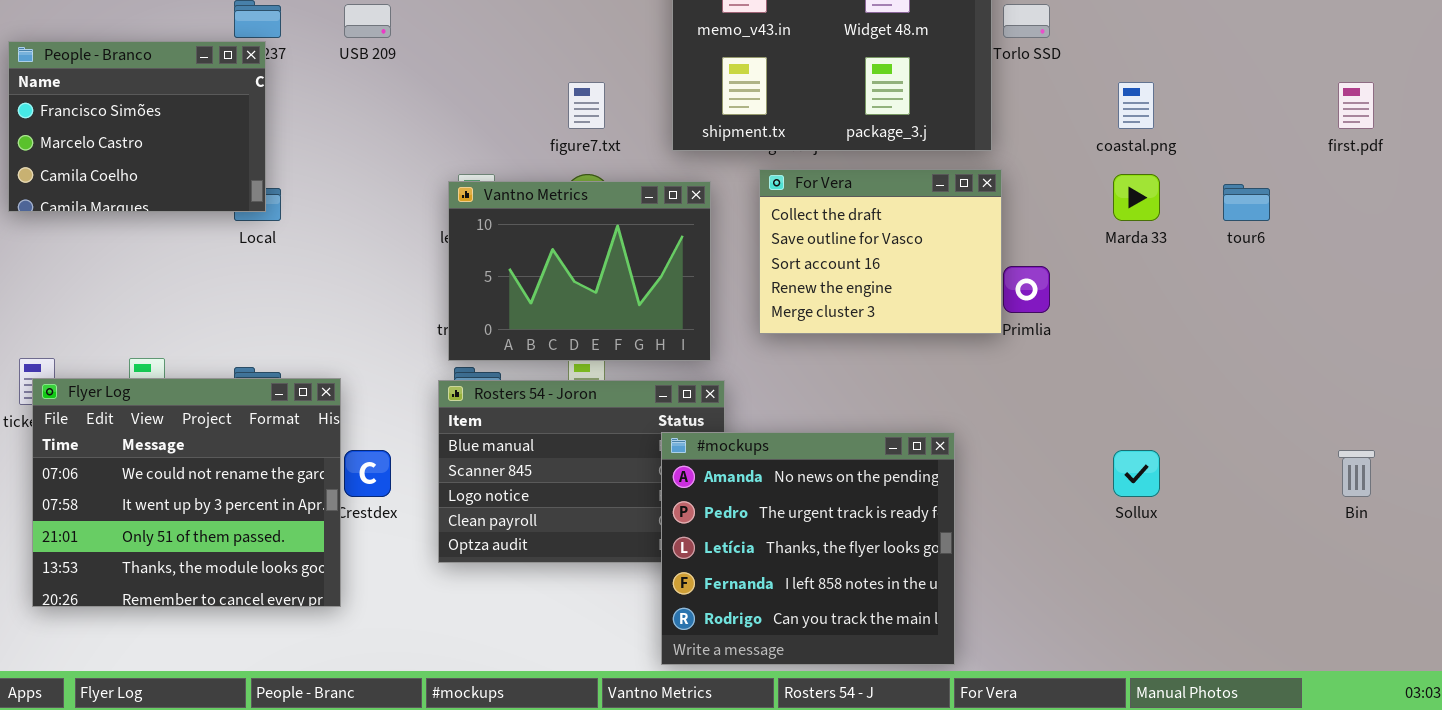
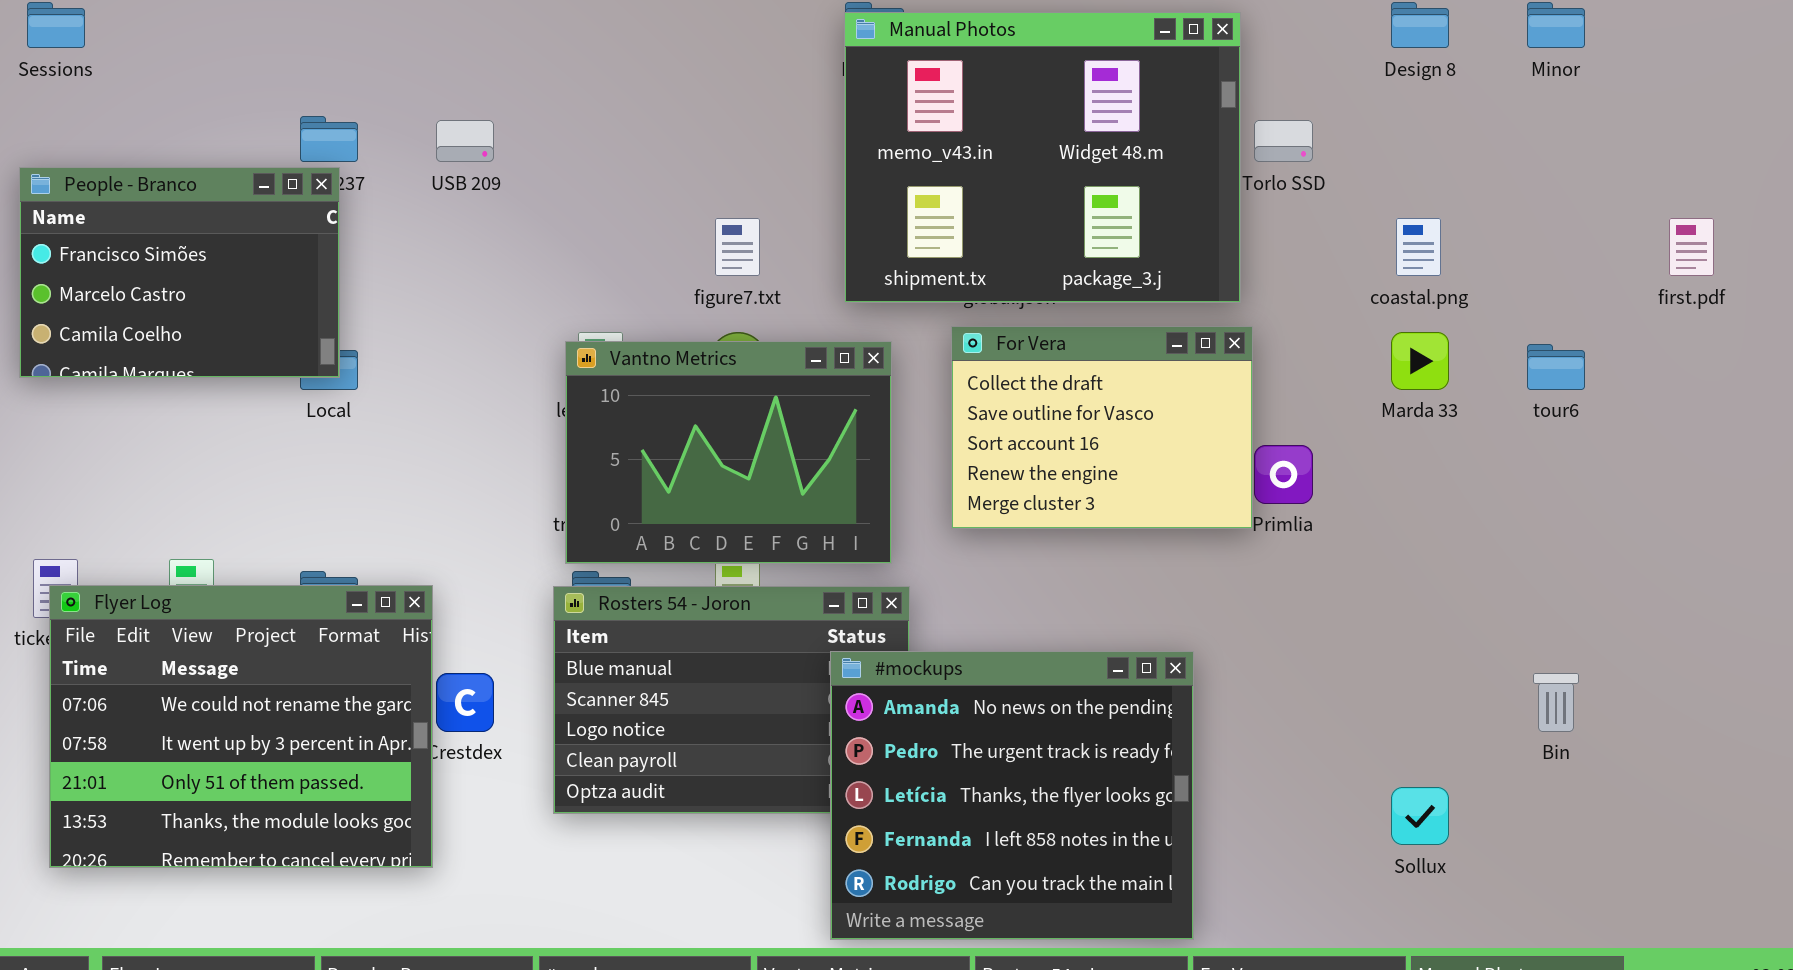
Sollux: [1113,450,1160,497] -> [1391,787,1449,845], moved
Bin: [1338,450,1375,497] -> [1533,673,1579,732], moved

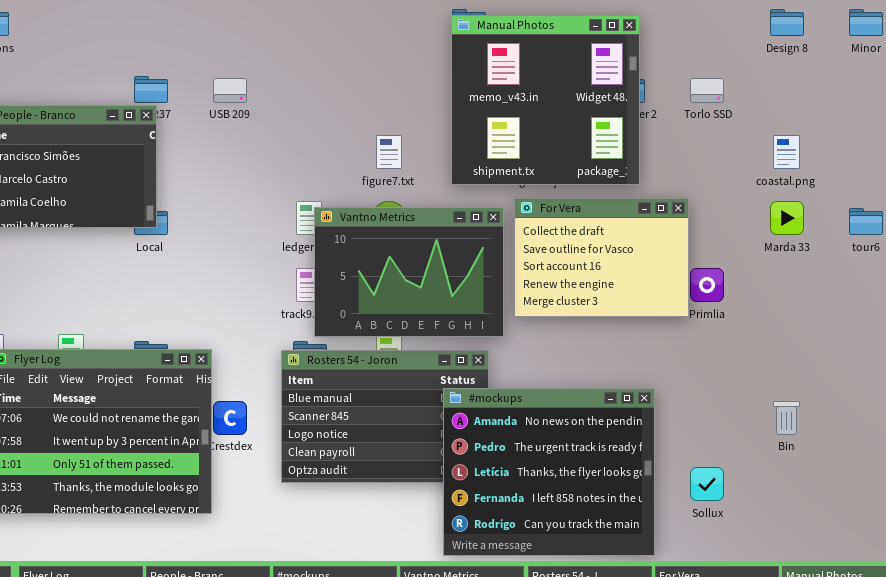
Manual Photos: [844,12,1241,303] -> [451,15,640,185], resized
Vantno Metrics: [565,341,892,564] -> [314,207,504,337], moved
Bin: [1533,673,1579,732] -> [773,401,800,435], moved
Sollux: [1391,787,1449,845] -> [690,467,724,501], moved

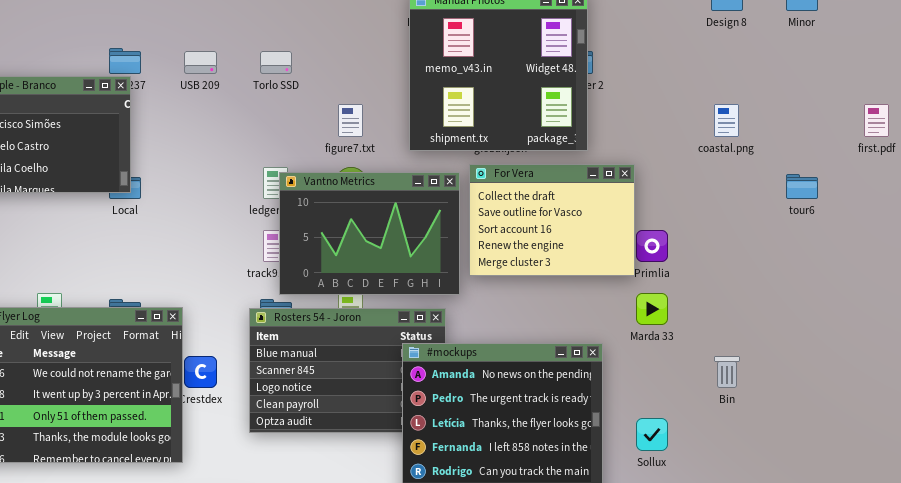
Torlo SSD: [690,78,724,103] -> [260,51,292,74], moved
Marda 33: [770,201,804,235] -> [636,293,668,325], moved

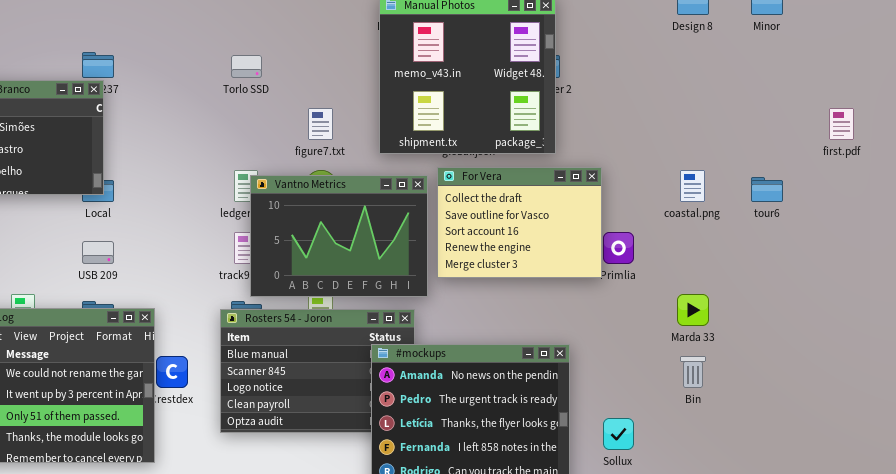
USB 209: [184,51,217,74] -> [82,241,114,264], moved
coastal.png: [714,104,739,137] -> [680,170,705,202], moved
Marda 33: [636,293,668,325] -> [677,294,709,326], moved

